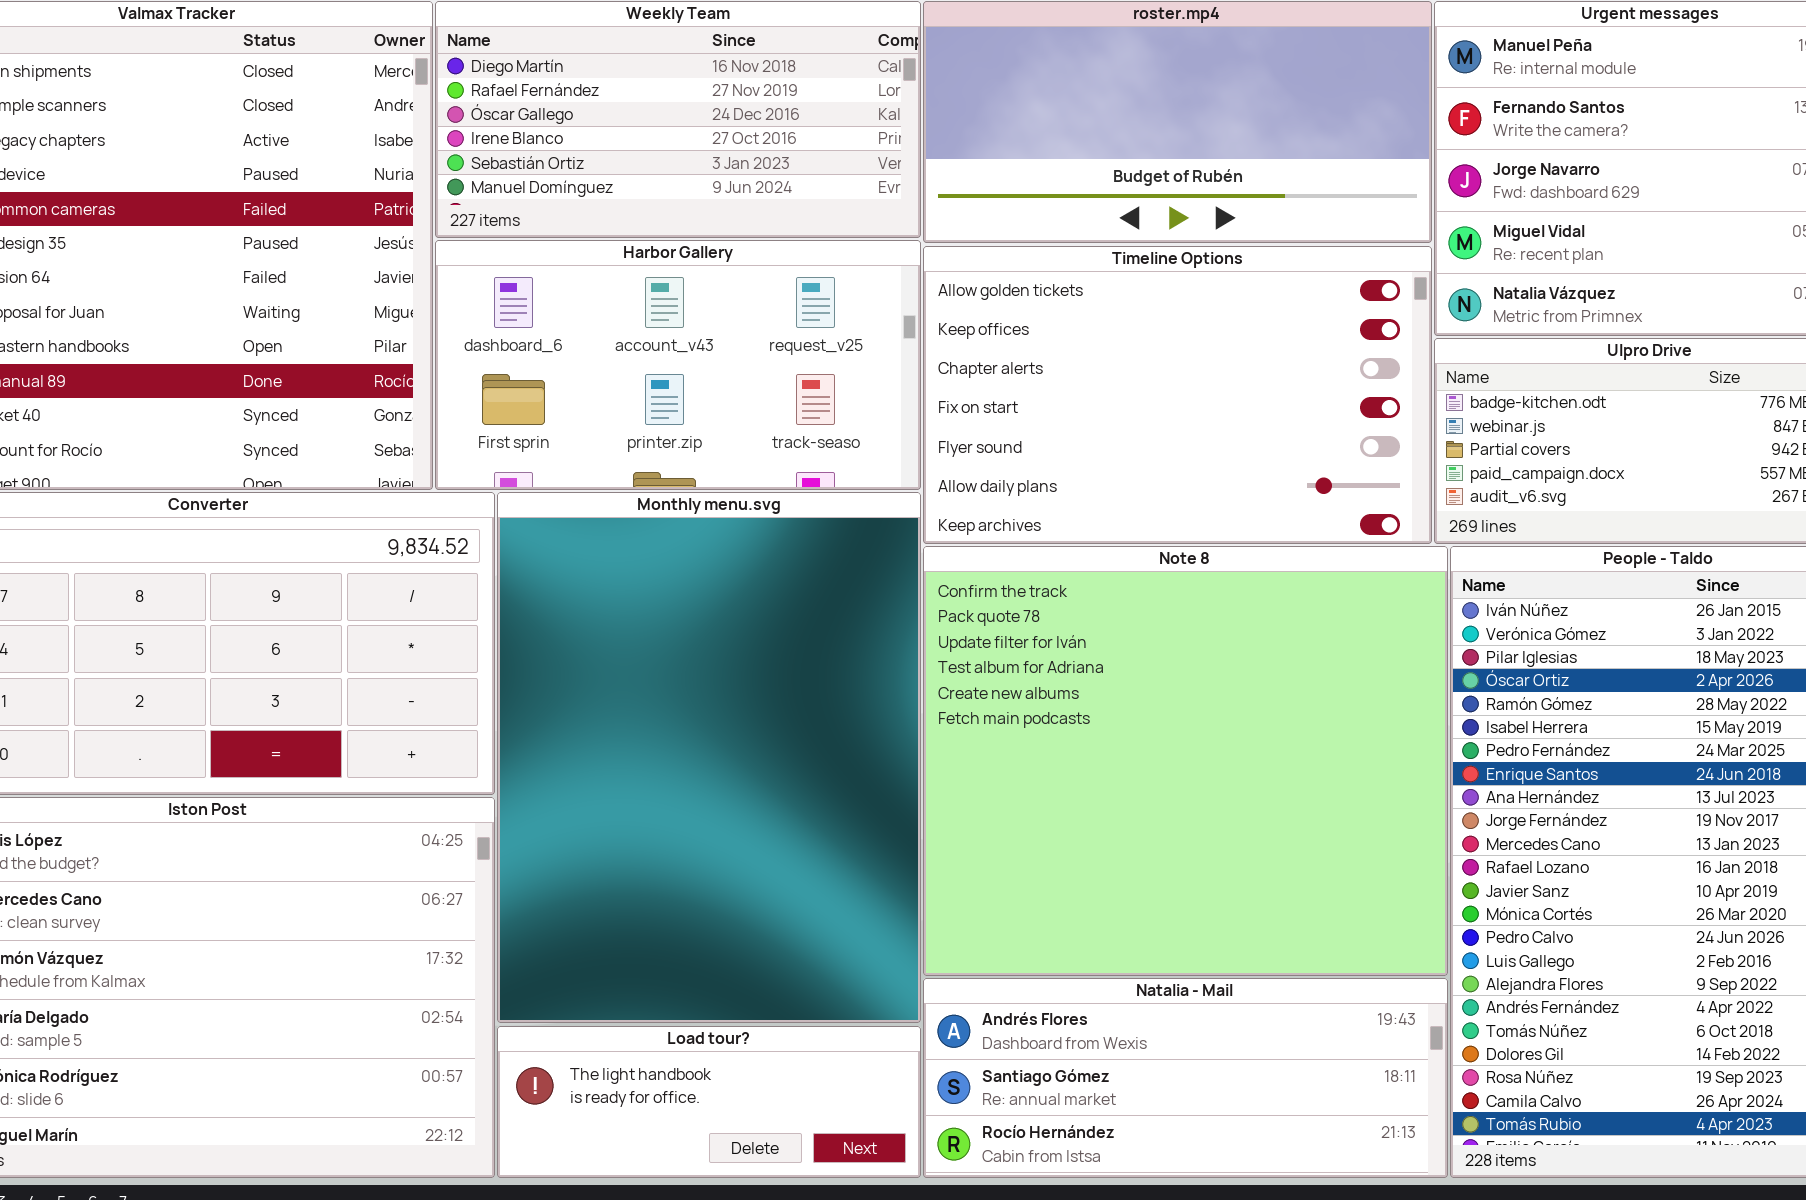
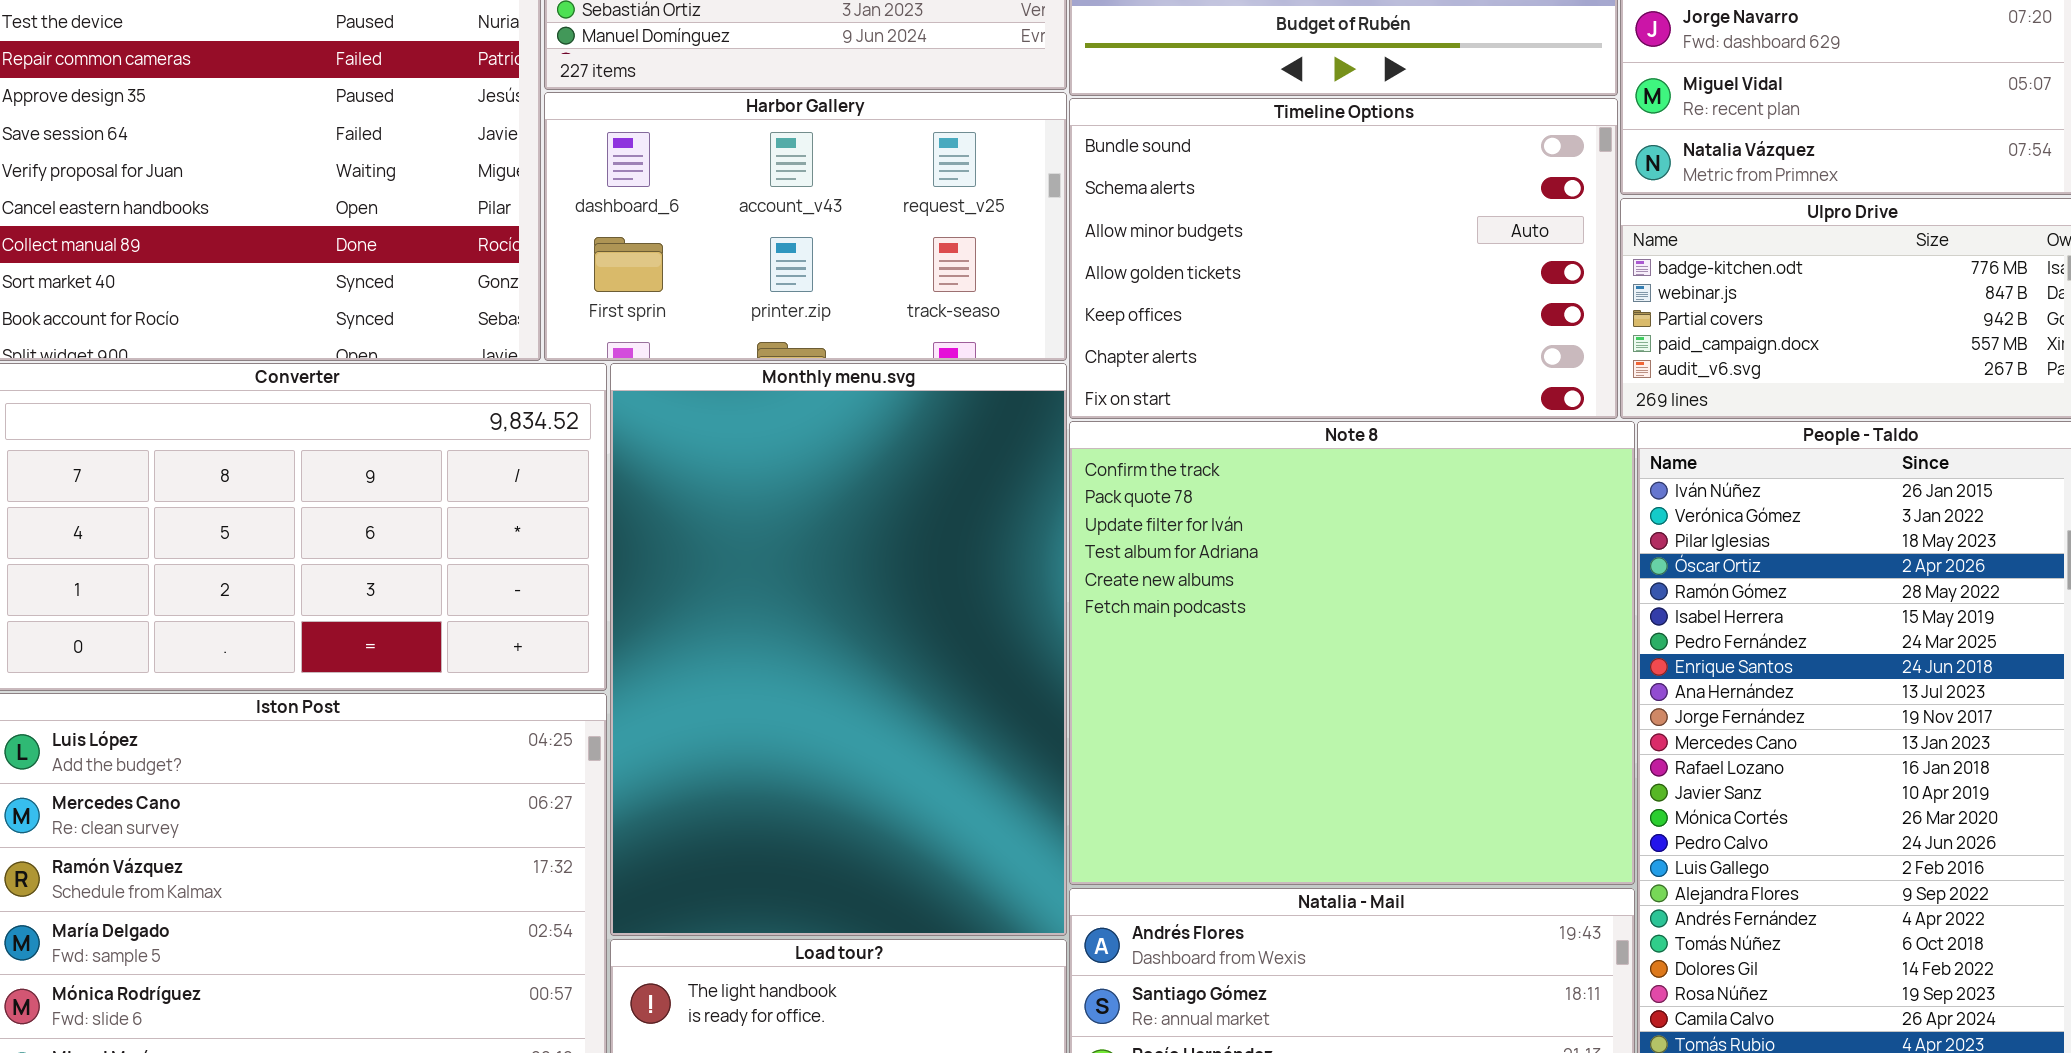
Timeline Options: [923,246,1432,544] -> [1069,98,1618,419], scrolled up 3 rows

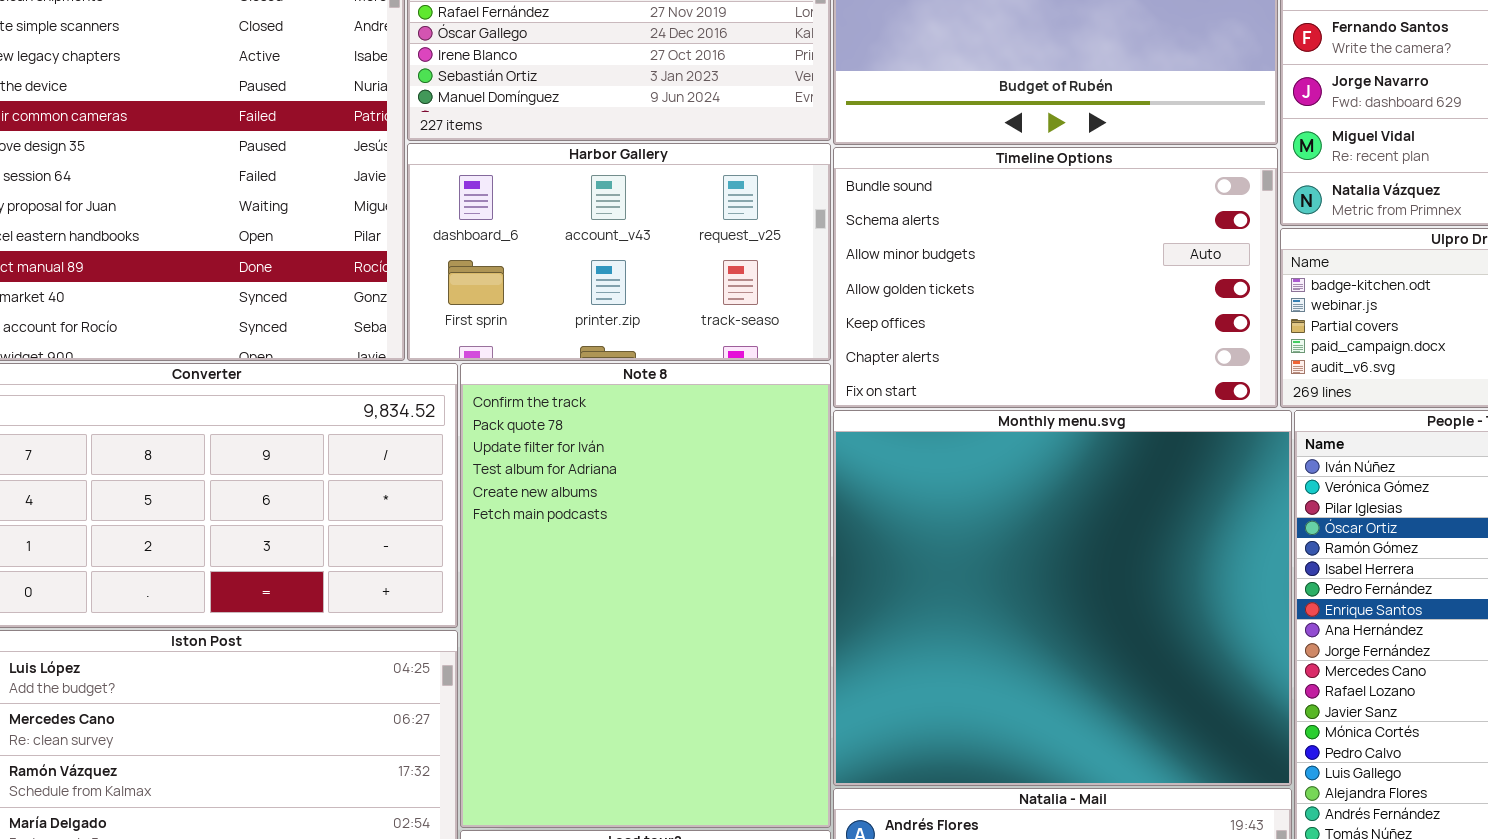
Monthly menu.svg: [610,363,1067,936] -> [833,410,1292,786], moved, resized
Note 8: [1069,421,1635,885] -> [460,363,831,828], moved, resized

